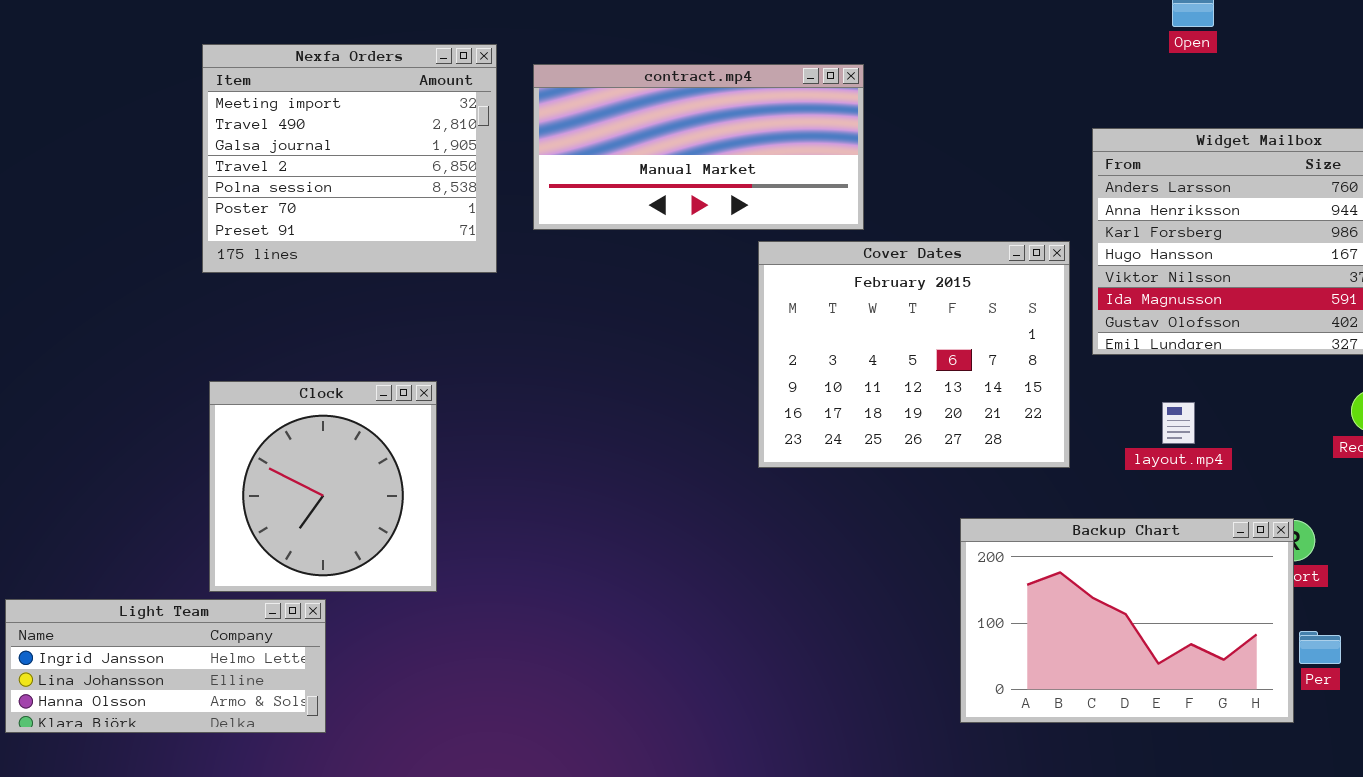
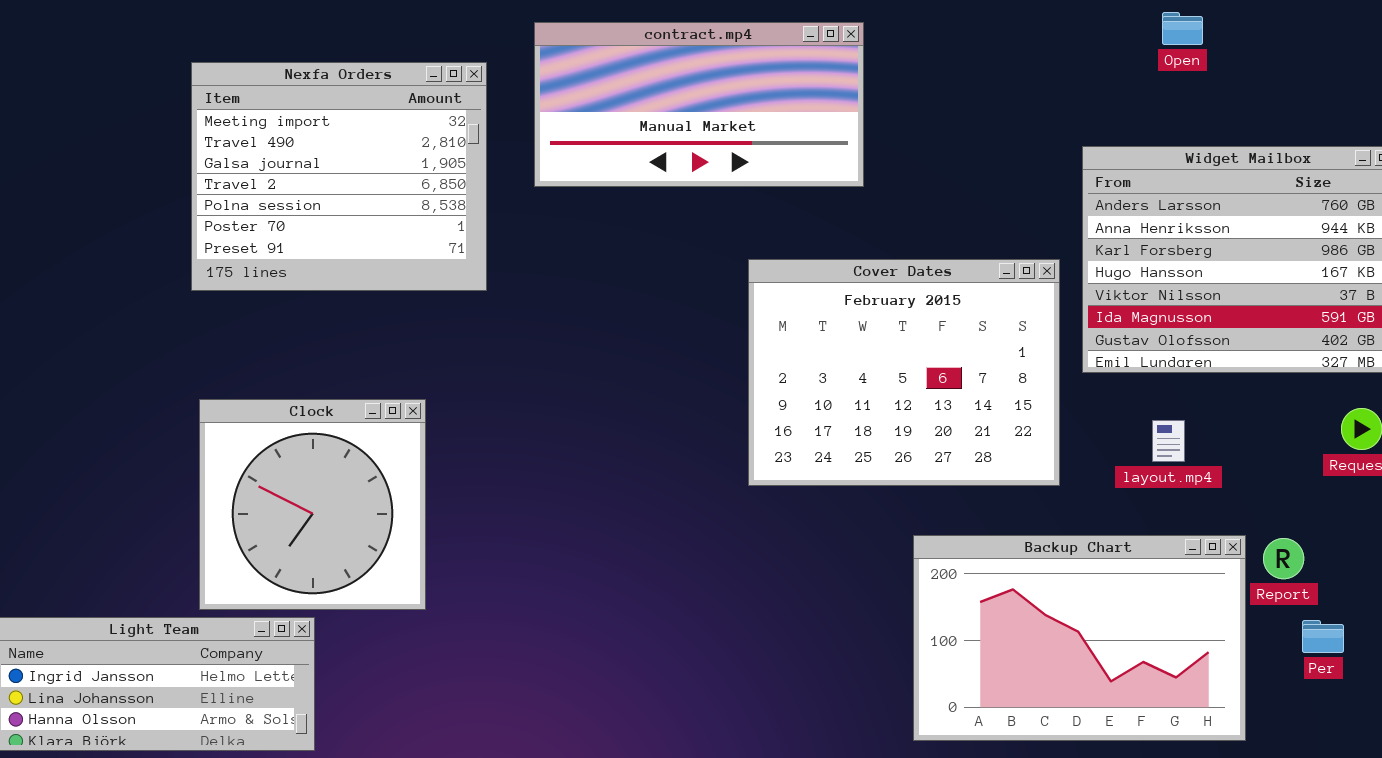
contract.mp4: [533,64,864,230] -> [534,22,864,187], moved
Backup Chart: [960,518,1294,723] -> [913,535,1246,741], moved
Per: [1299,631,1341,664] -> [1302,620,1344,653], moved

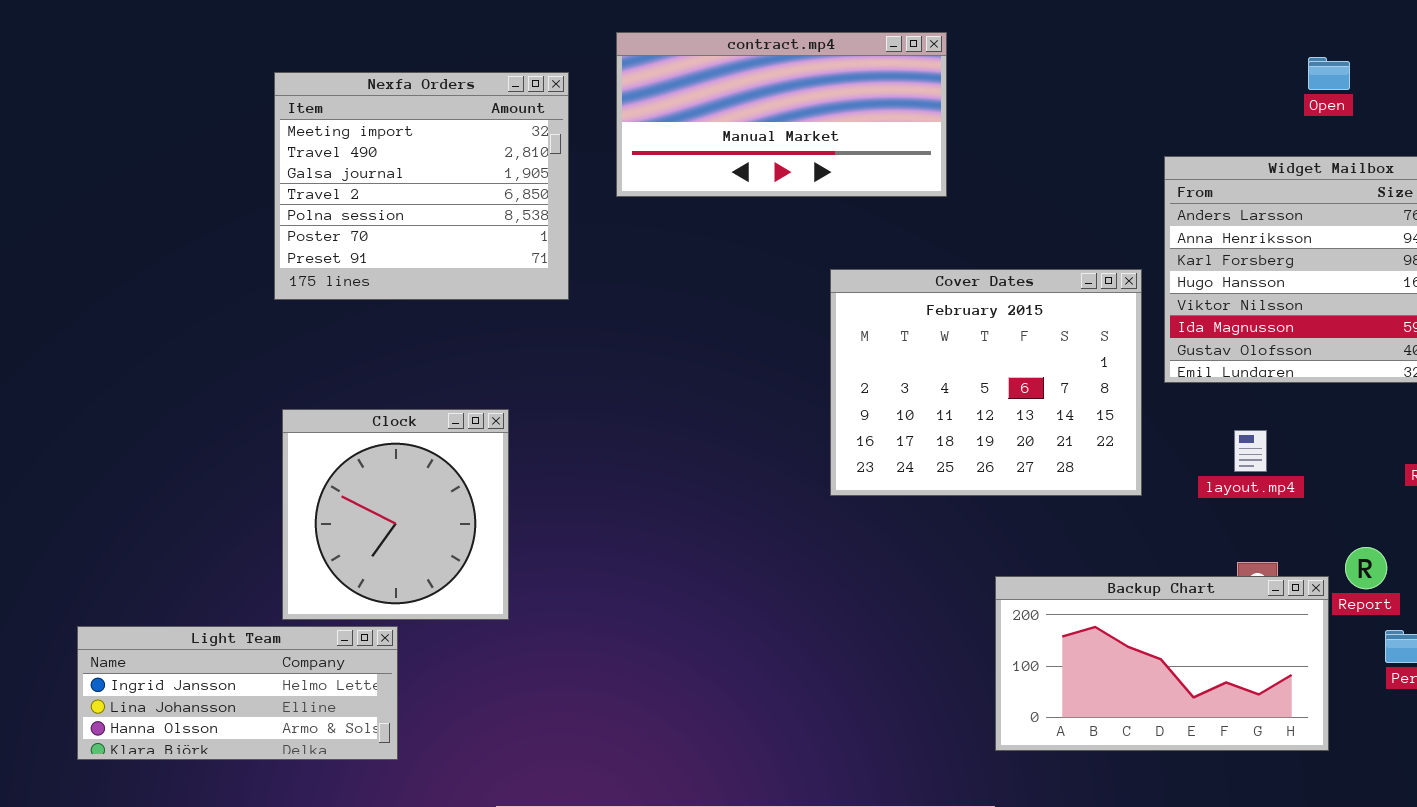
Open: [1162,12,1203,45] -> [1308,57,1350,90], moved
Backup Chart: [913,535,1246,741] -> [995,576,1329,751], resized

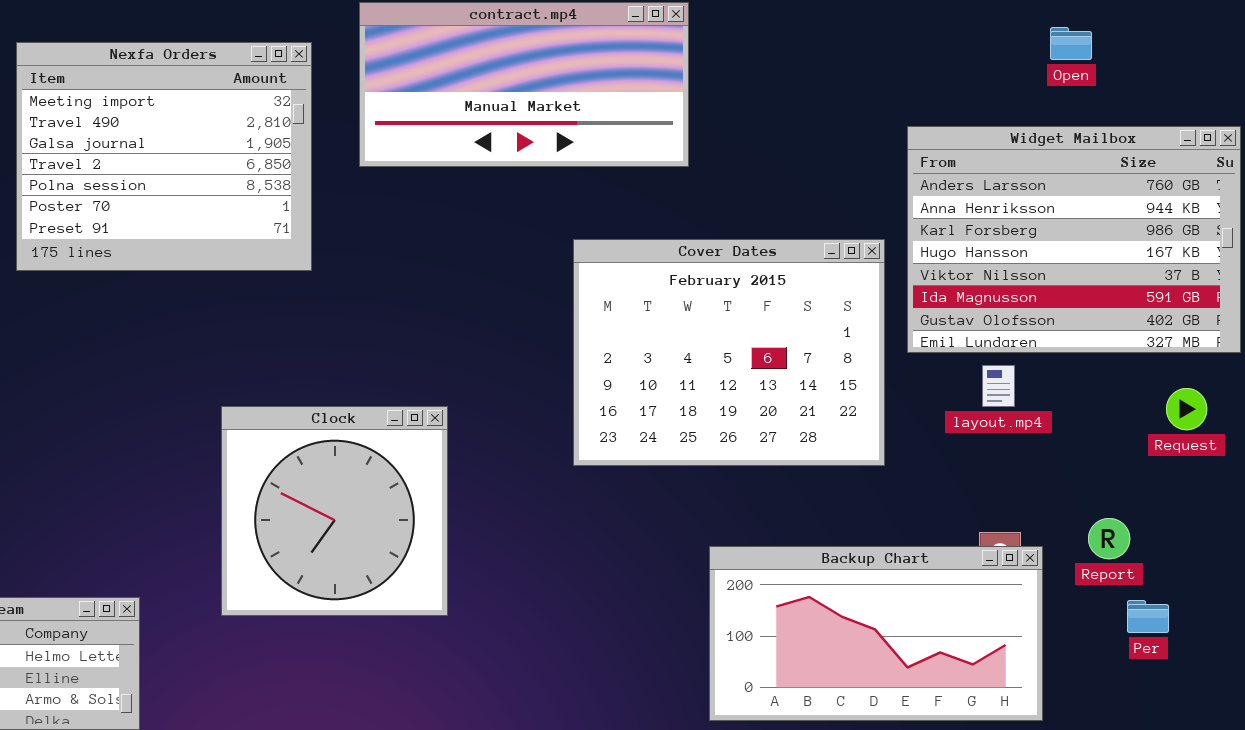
Clock: [282,409,509,620] -> [221,406,448,616], moved
layout.mp4: [1234,430,1267,472] -> [982,365,1015,407], moved
Backup Chart: [995,576,1329,751] -> [709,546,1043,721], moved

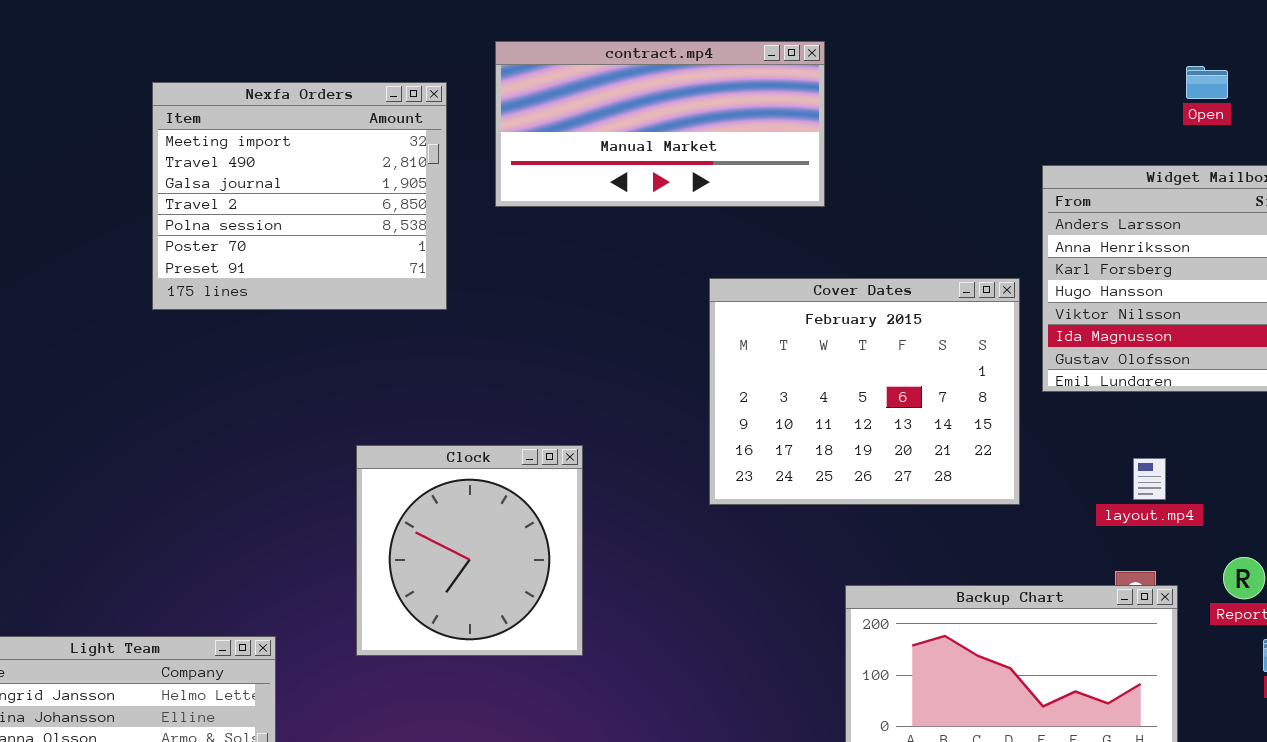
layout.mp4: [982,365,1015,407] -> [1133,458,1166,500], moved

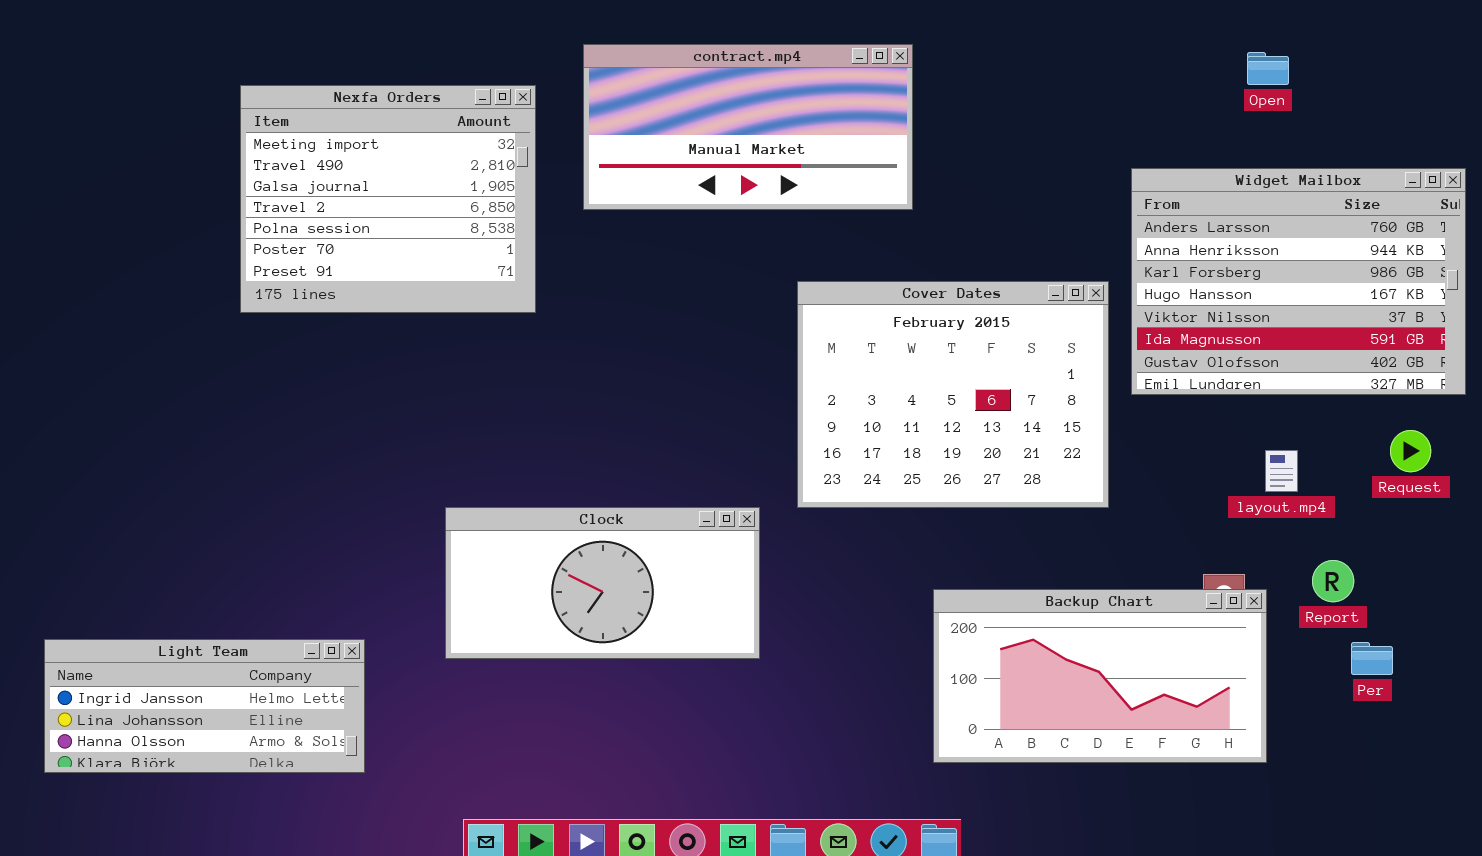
Open: [1186,66,1228,99] -> [1247,52,1289,85], moved
Clock: [356,445,583,656] -> [445,507,760,659], resized
layout.mp4: [1133,458,1166,500] -> [1265,450,1298,492], moved

